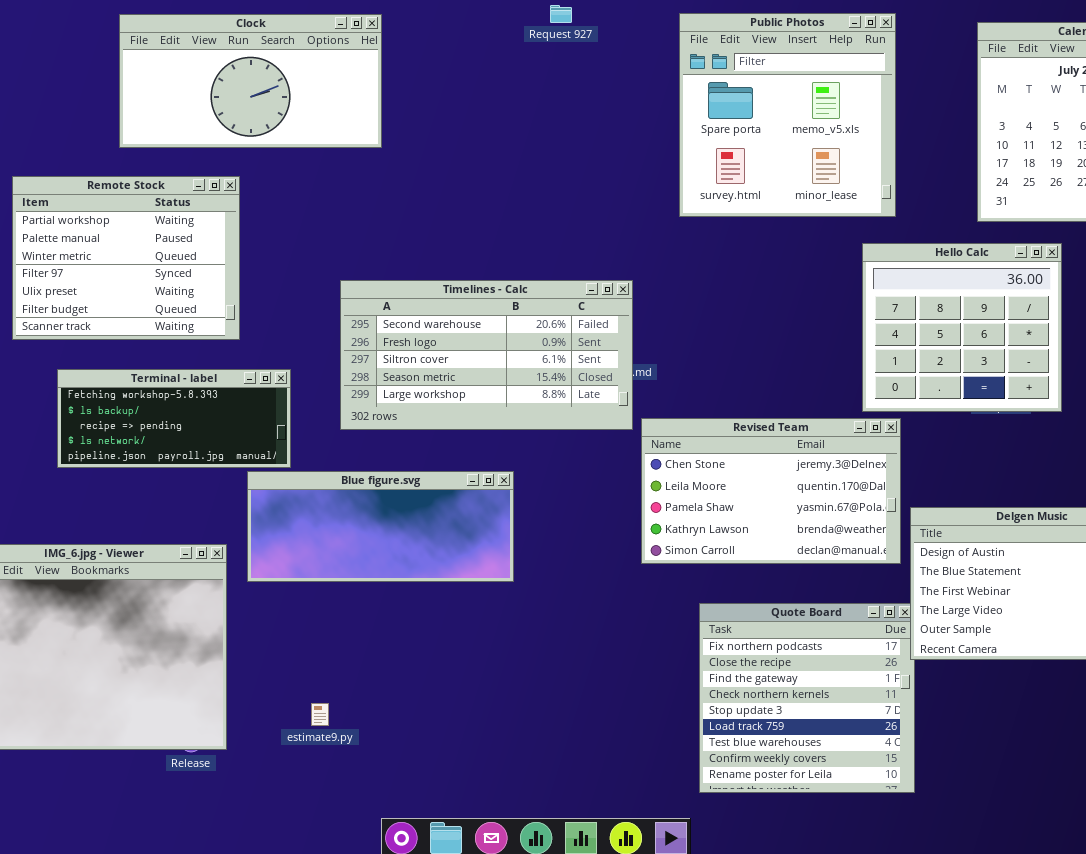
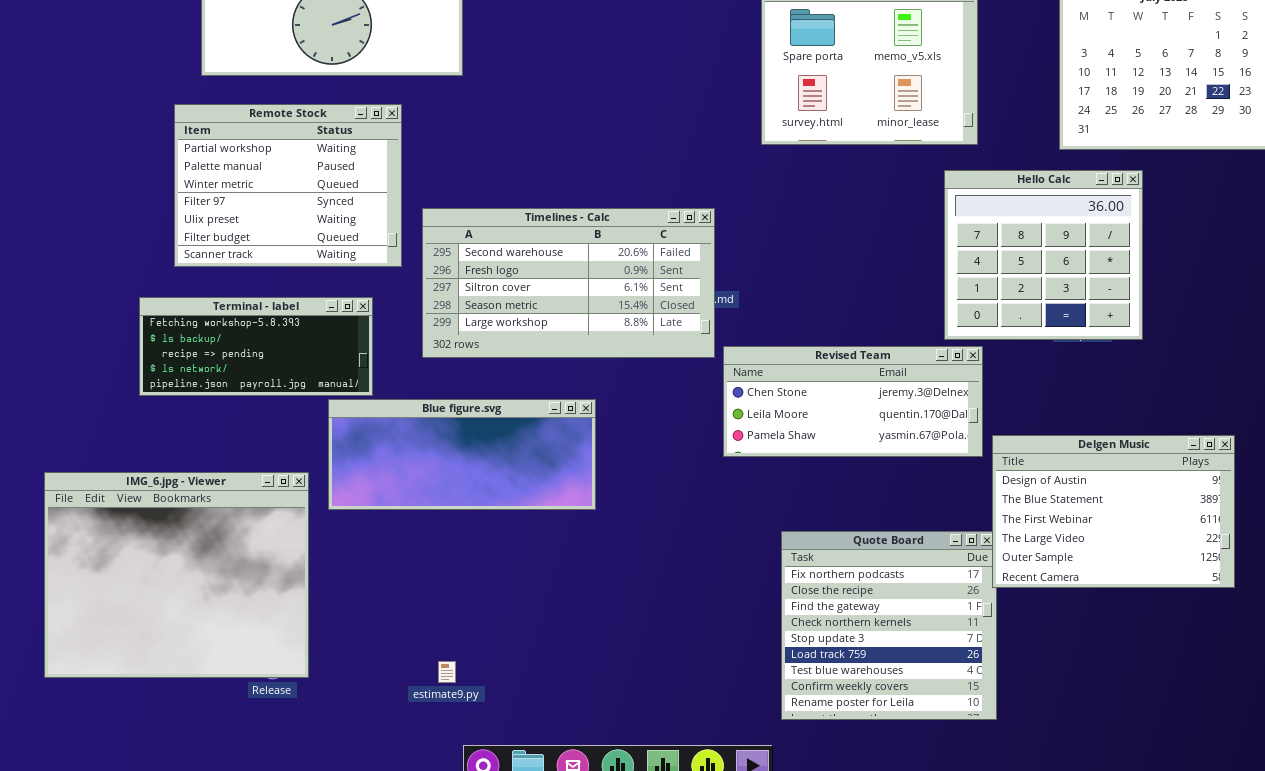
Remote Stock: [12,176,240,340] -> [174,104,402,267], moved
Revised Team: [641,418,901,564] -> [723,346,983,457], resized
estimate9.py: [311,703,329,726] -> [438,661,456,683], moved

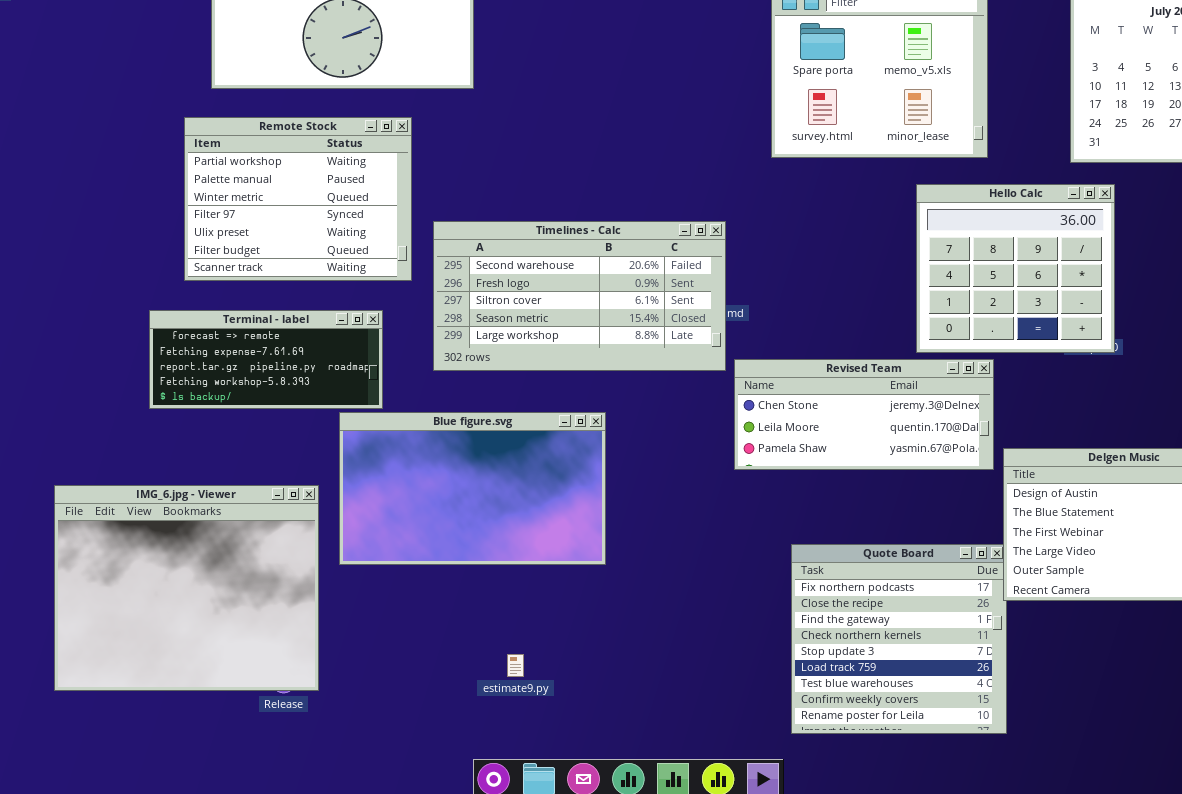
Hello Calc: [944,170,1143,340] -> [916,184,1115,353], moved
Terminal - label: [139,297,373,396] -> [149,310,383,409], scrolled up 3 rows
Blue figure.svg: [328,399,596,510] -> [339,412,606,565], resized
estimate9.py: [438,661,456,683] -> [507,654,524,677], moved

